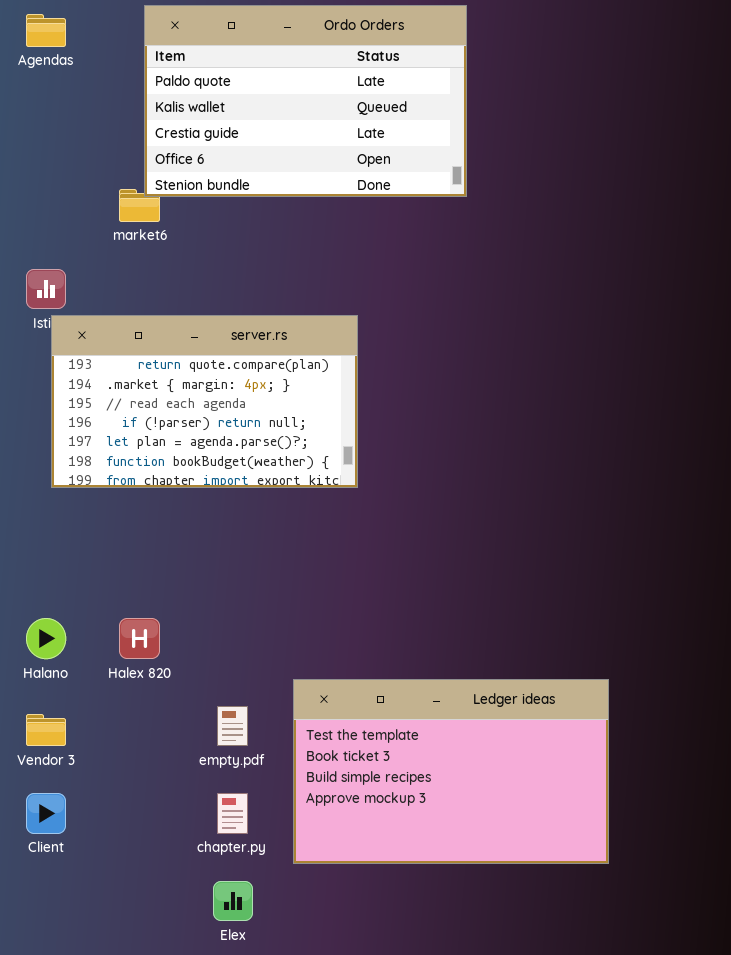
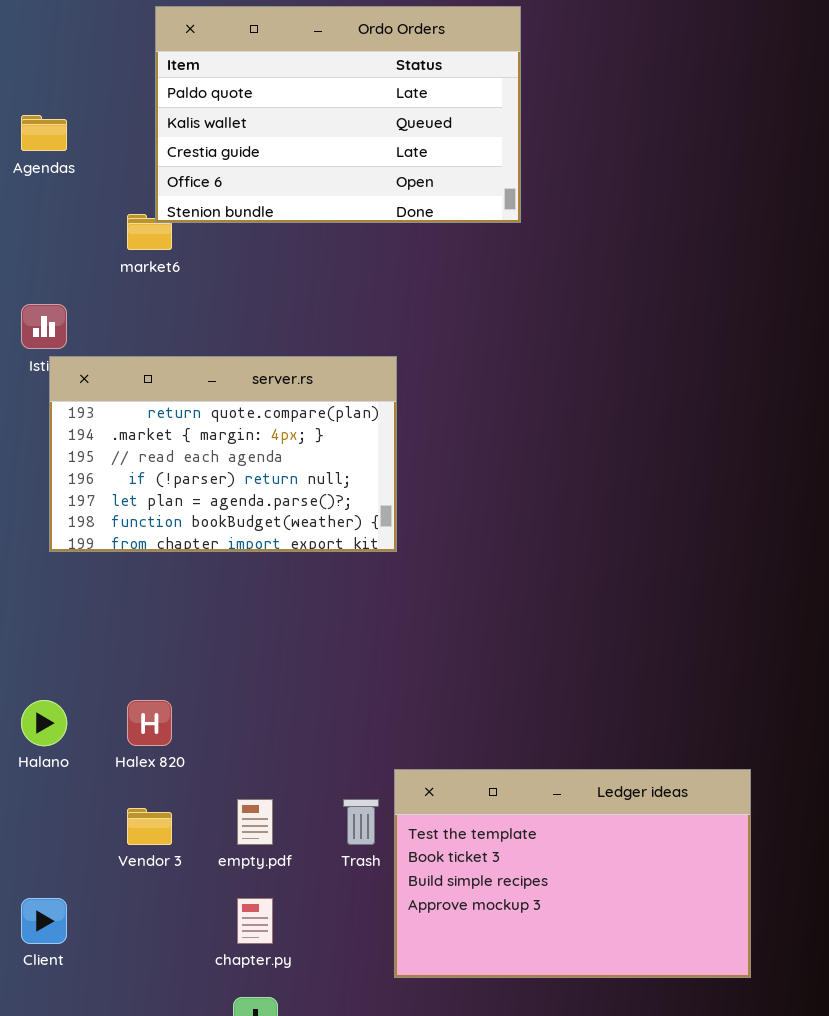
Agendas: [26,14,66,47] -> [21,115,67,151], moved
Ledger ideas: [293,679,609,864] -> [394,769,751,978], moved
Vendor 3: [26,714,66,746] -> [127,808,172,845], moved

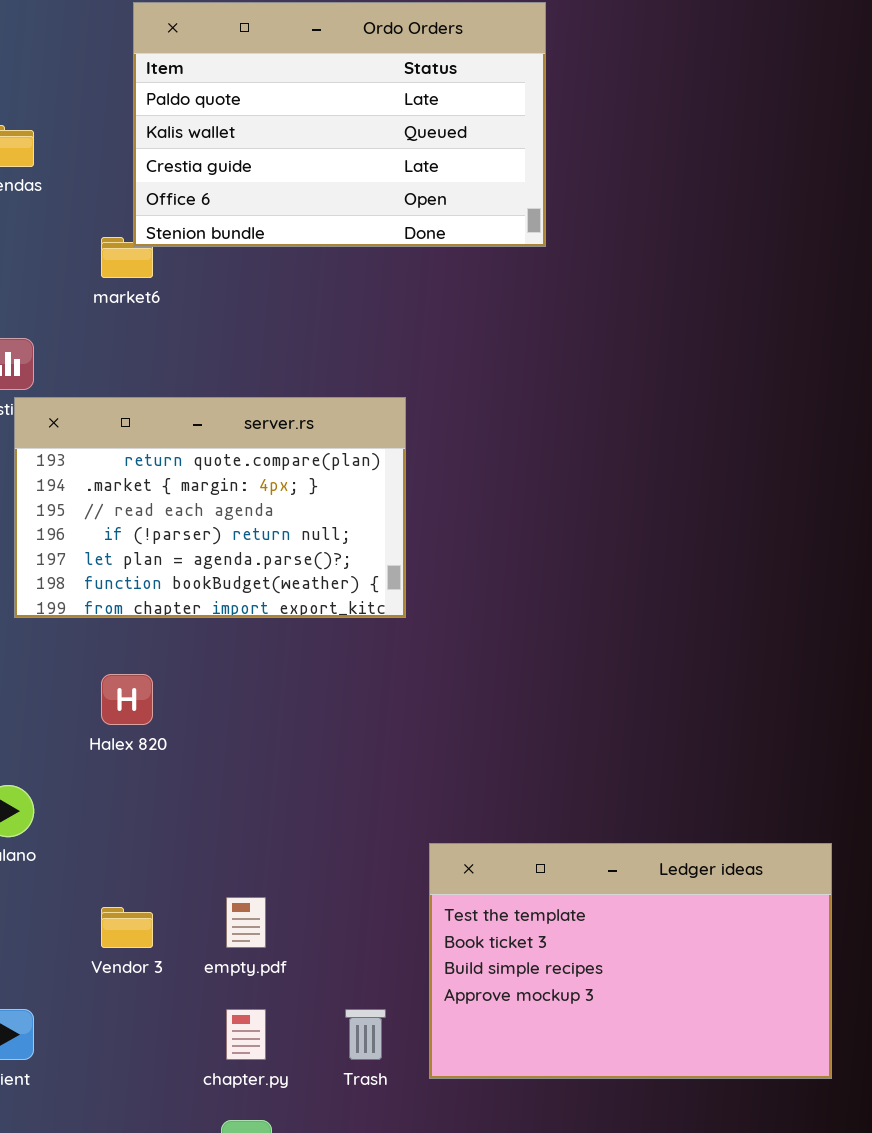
Halex 820: [127,700,172,746] -> [101,674,153,725], moved
Ledger ideas: [394,769,751,978] -> [429,843,832,1079], moved
Trash: [343,799,379,845] -> [345,1009,386,1060], moved

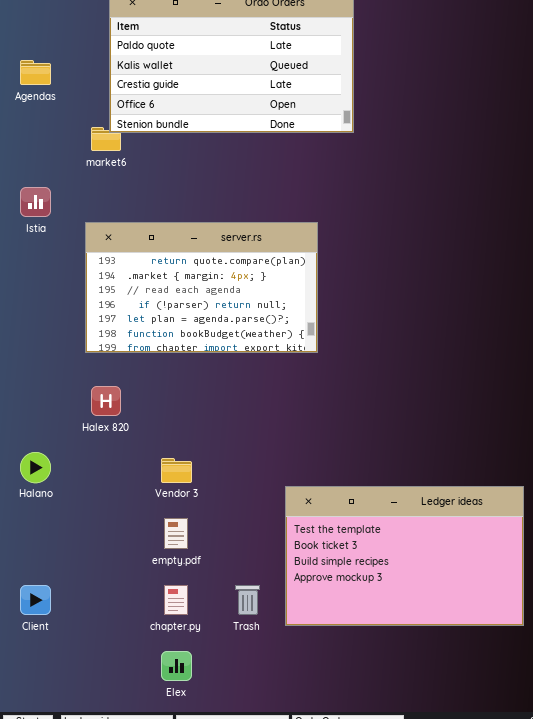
server.rs: [14,397,406,618] -> [85,222,318,353], moved
Vendor 3: [101,907,153,948] -> [161,458,192,483], moved

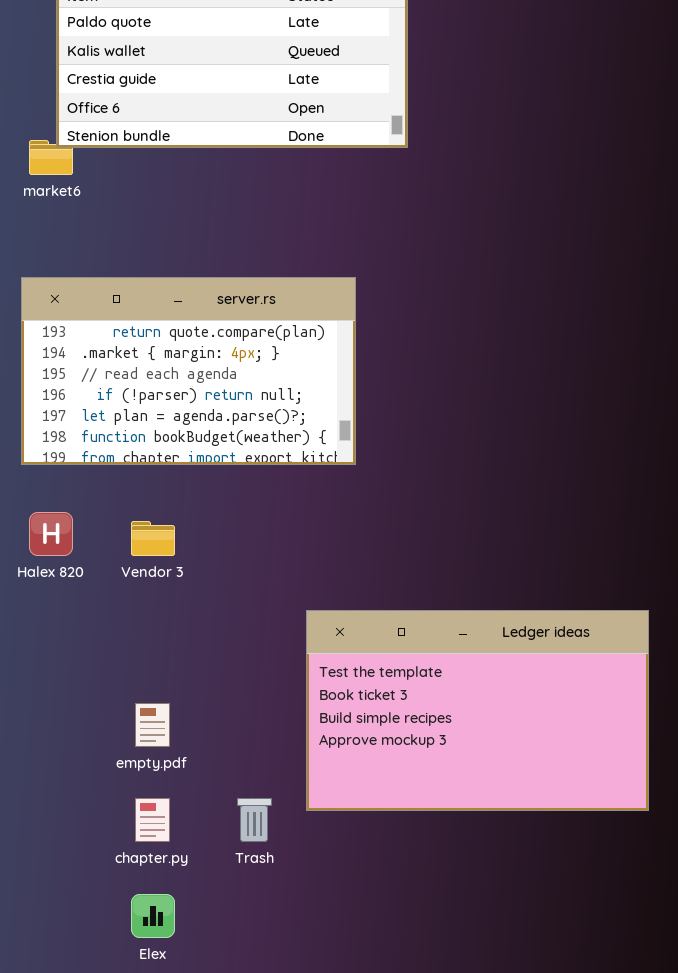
Vendor 3: [161,458,192,483] -> [131,521,175,556], moved
Ledger ideas: [285,486,524,626] -> [306,610,649,811], moved

